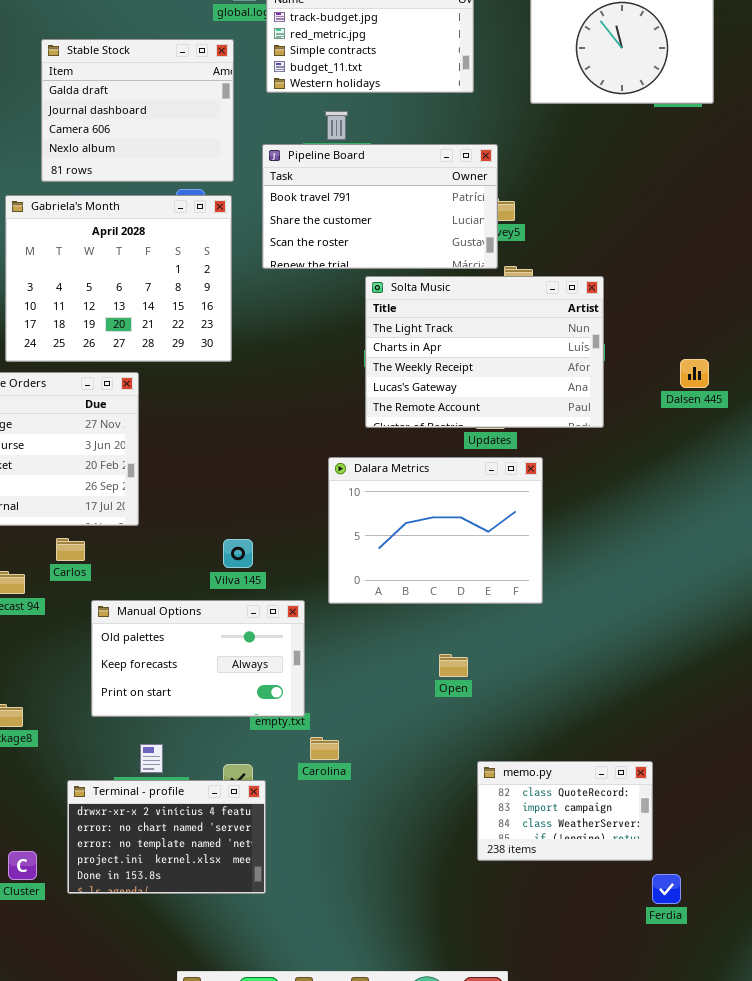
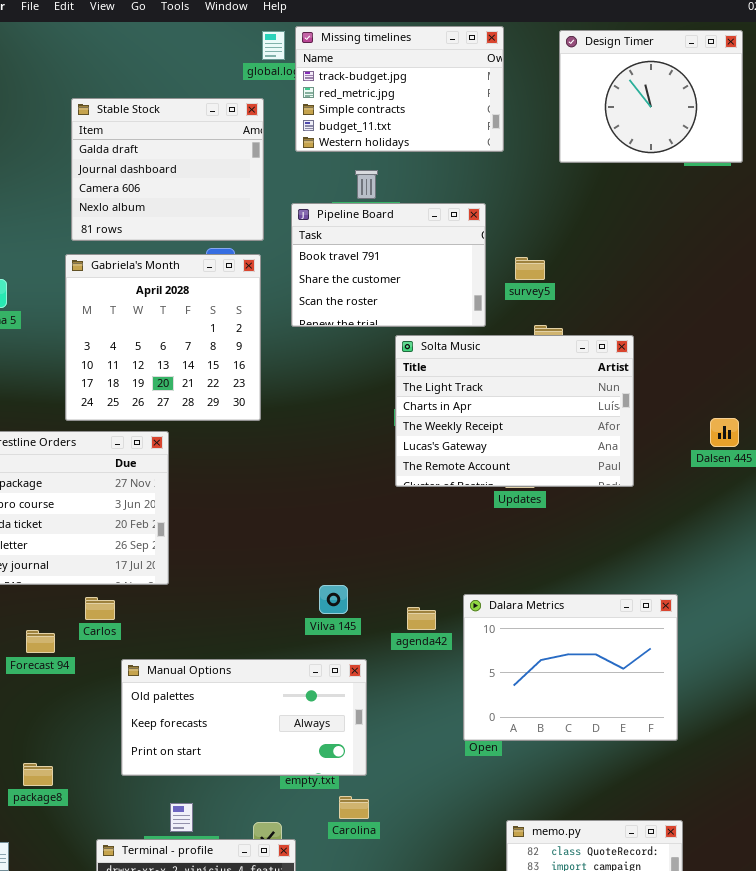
Pipeline Board: [262,144,498,269] -> [291,203,486,327], resized
Gabriela's Month: [5,195,232,362] -> [65,254,261,421], resized
Dalara Metrics: [328,457,543,604] -> [463,594,678,741], moved
Vilva 145: [223,539,253,568] -> [319,585,348,614], moved
Manual Options: [91,600,305,717] -> [121,659,367,776], resized

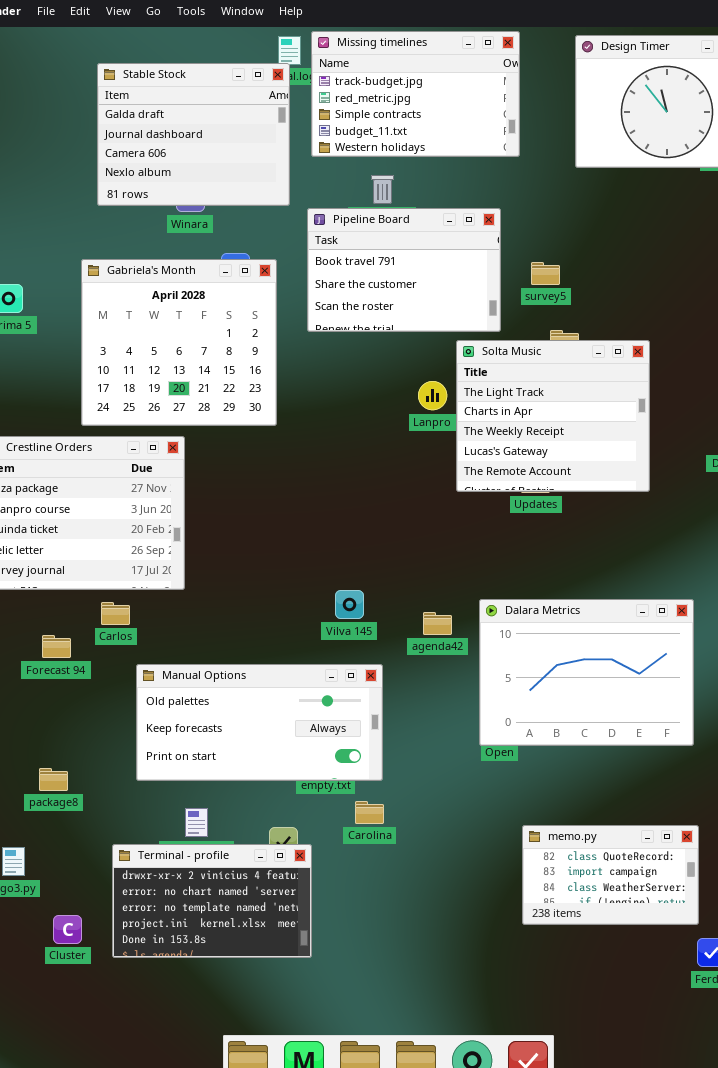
Stable Stock: [71,98,264,241] -> [97,63,290,206], moved
Solta Music: [395,335,634,487] -> [456,340,650,492], resized

